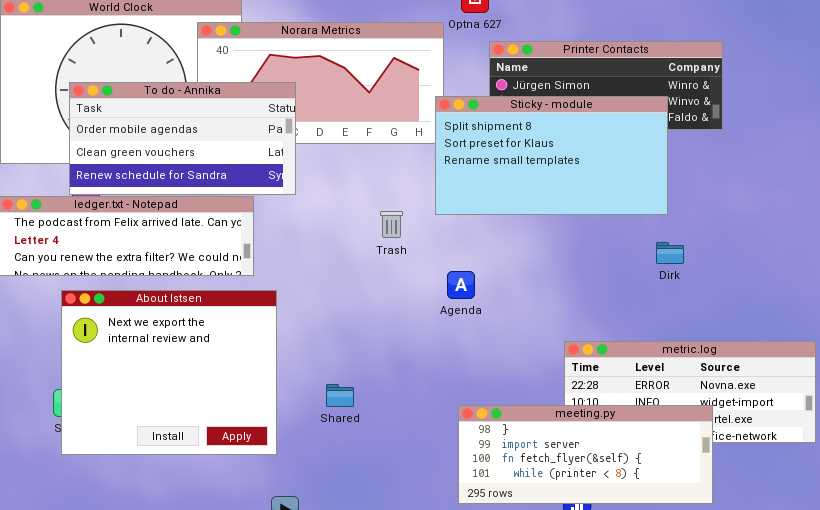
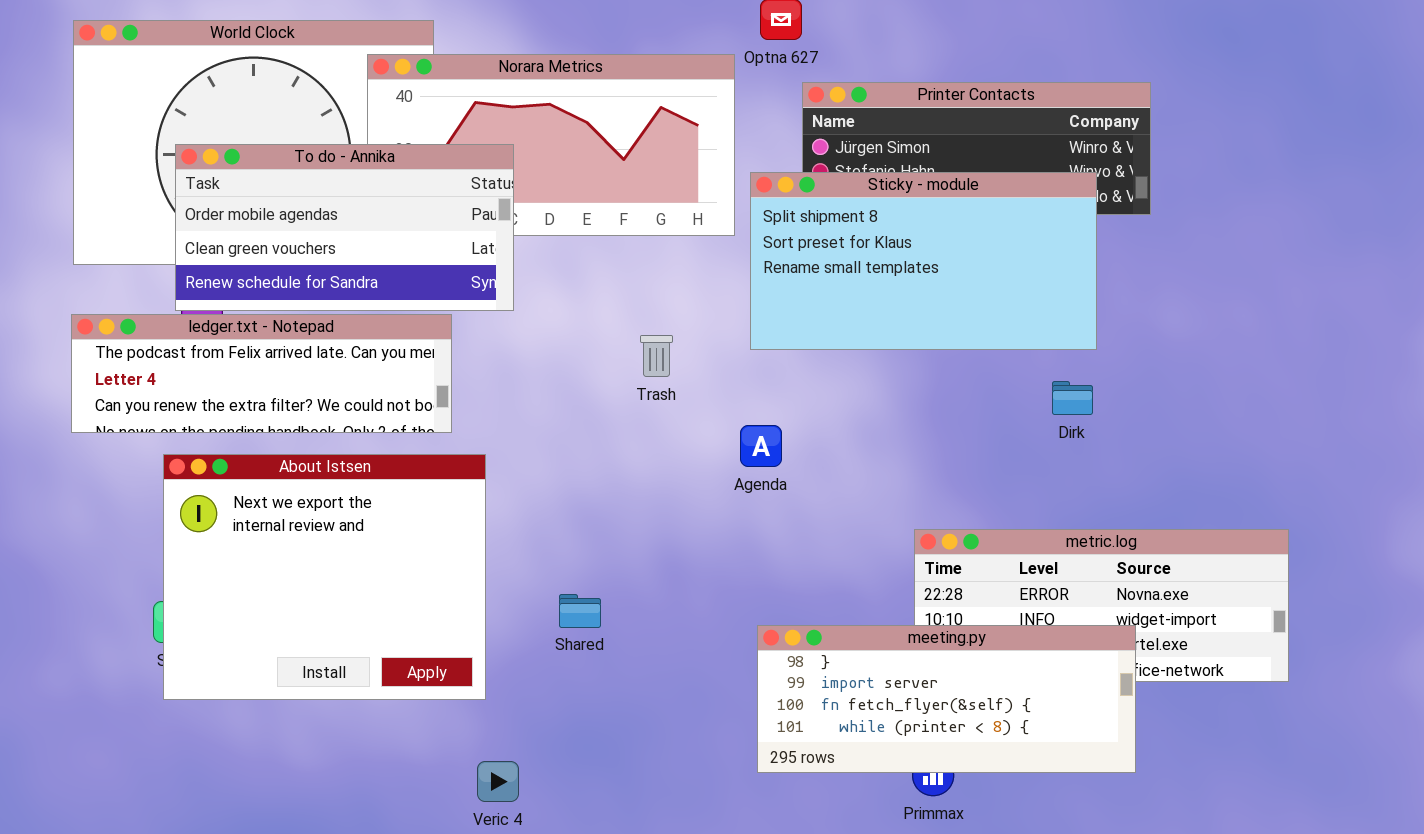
Sticky - module: [435,96,668,215] -> [750,172,1097,350], moved

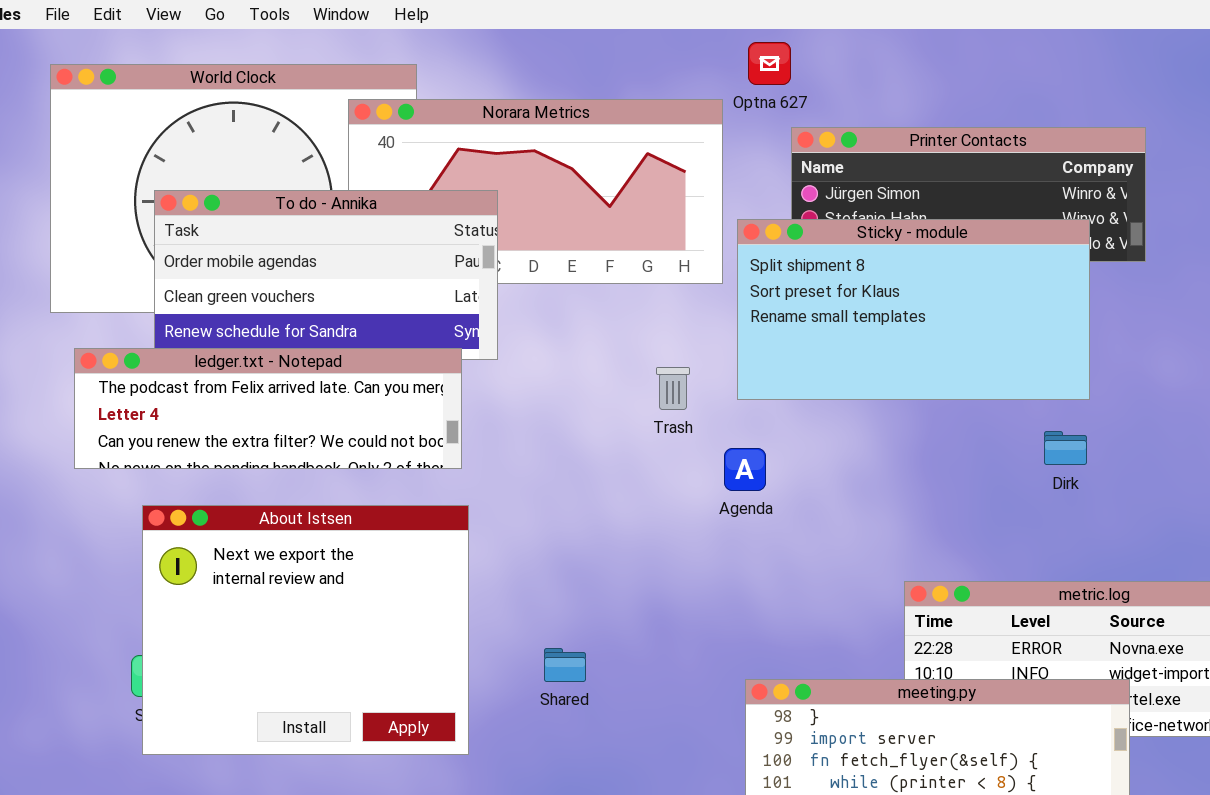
ledger.txt - Notepad: [71,314,452,433] -> [74,348,462,469], moved
Trash: [640,335,673,377] -> [656,367,690,410], moved
Agenda: [740,425,782,467] -> [724,448,766,491], moved

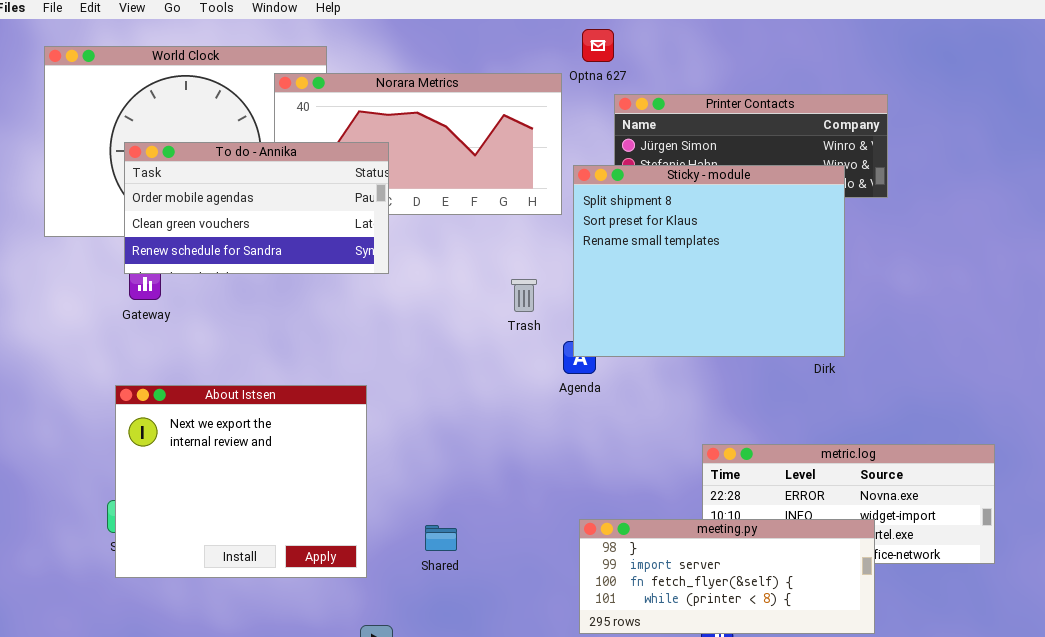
Sticky - module: [737,219,1090,400] -> [573,165,845,357], resized
ledger.txt - Notepad: [74,348,462,469] -> none, closed
Shared: [544,648,586,682] -> [425,525,457,551], moved

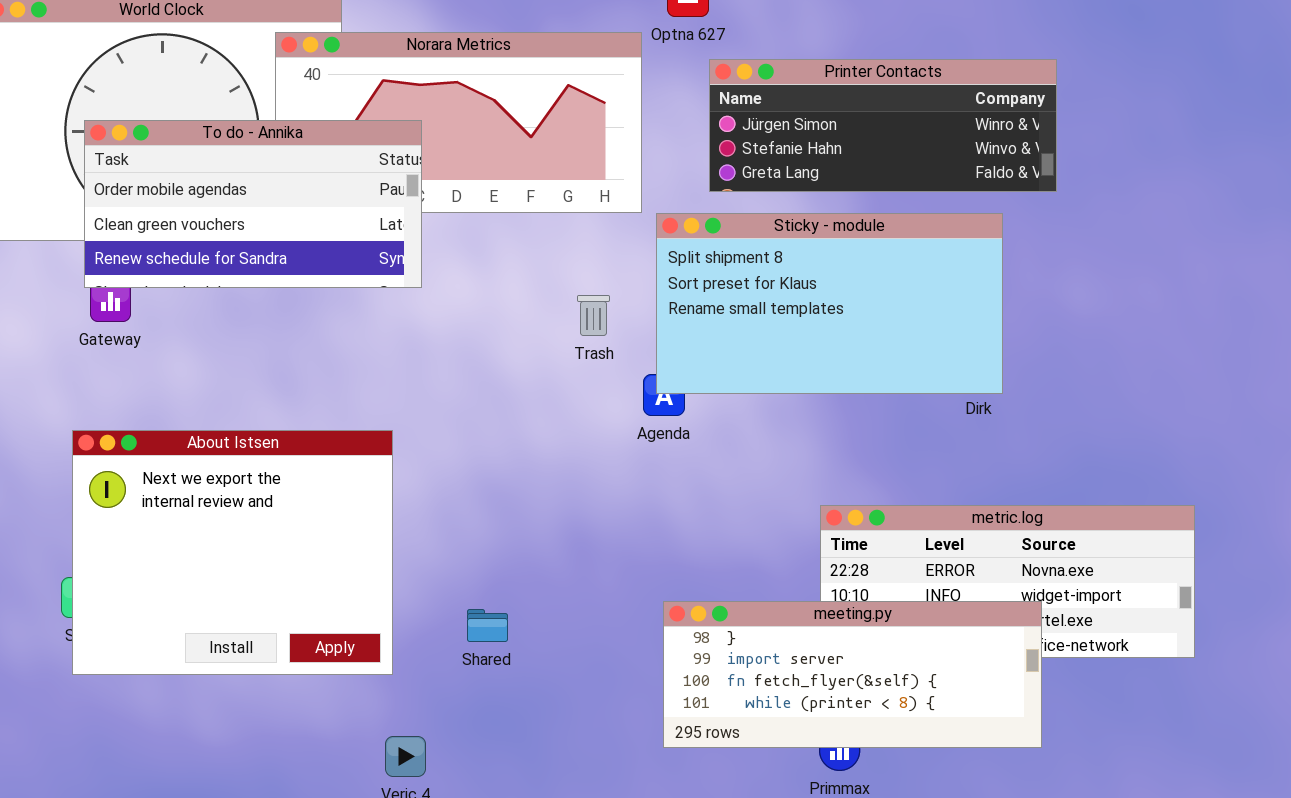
Sticky - module: [573,165,845,357] -> [656,213,1003,394], resized

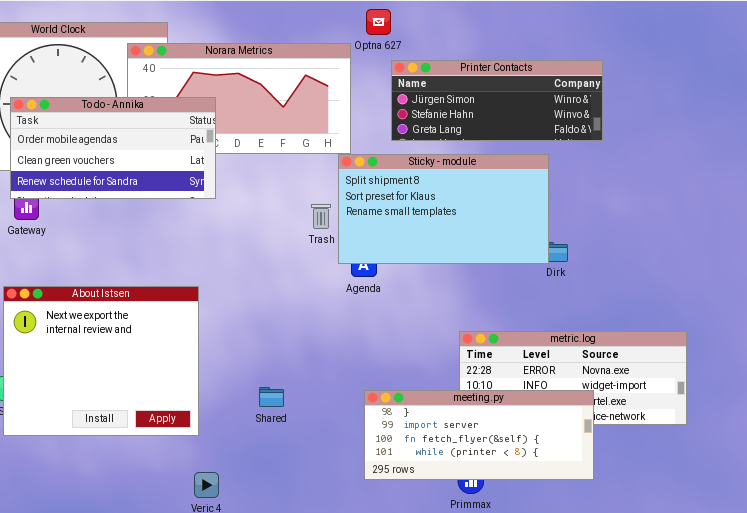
Sticky - module: [656,213,1003,394] -> [338,154,549,264], moved
Shared: [467,609,508,642] -> [259,387,284,407], moved

